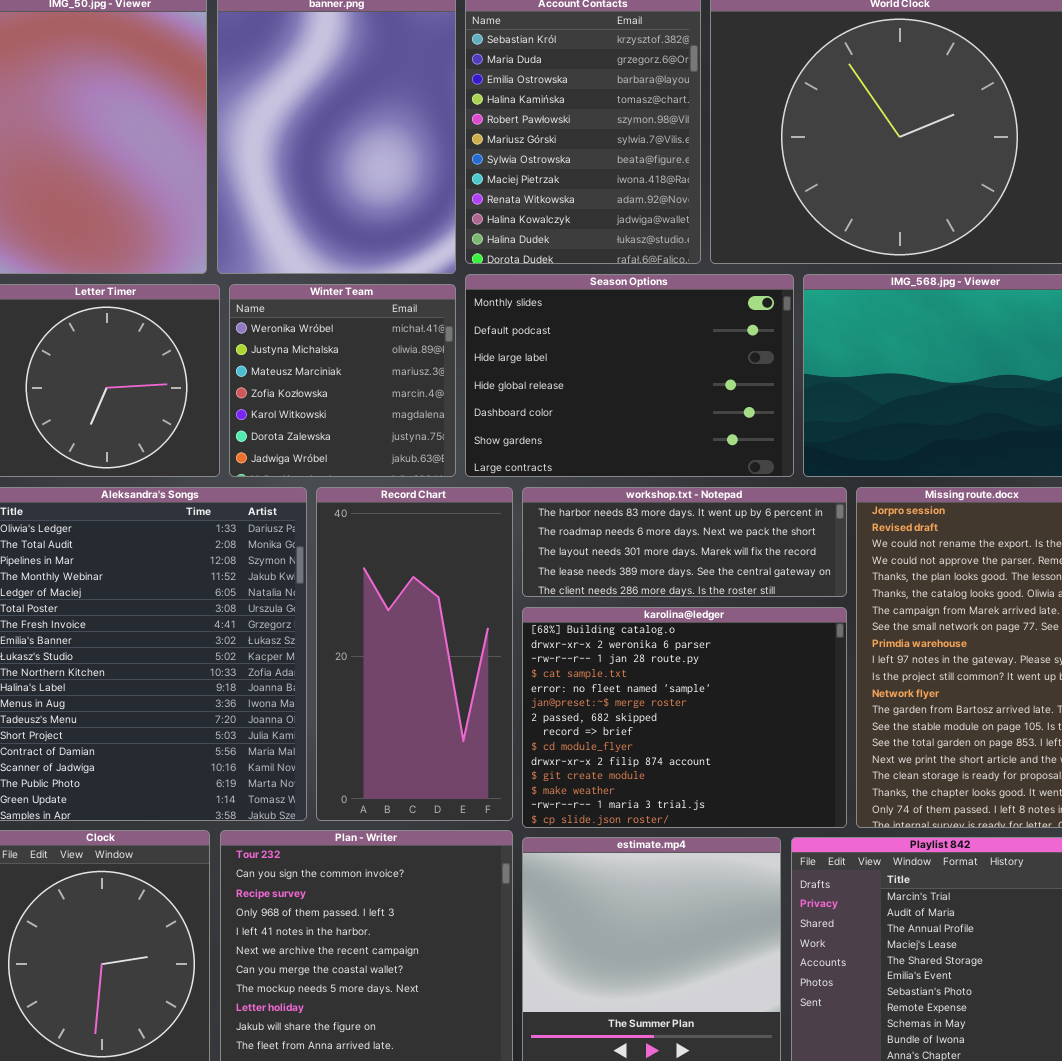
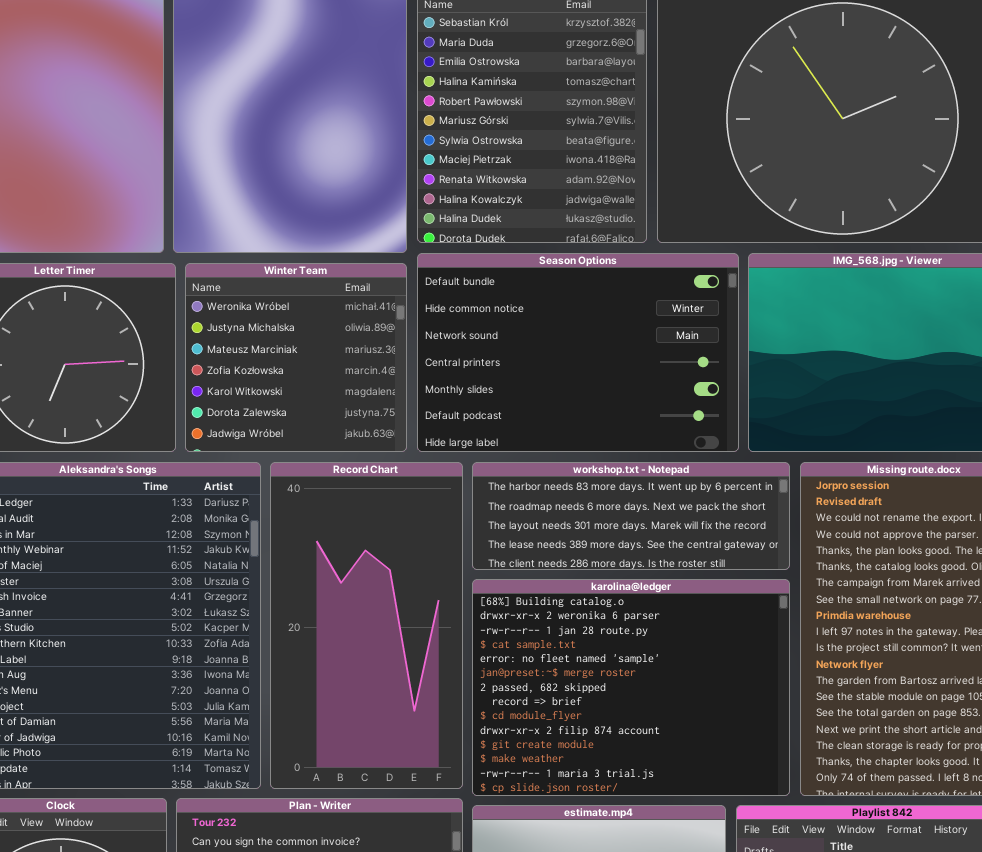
Season Options: [465,274,794,477] -> [417,253,739,452], scrolled up 4 rows

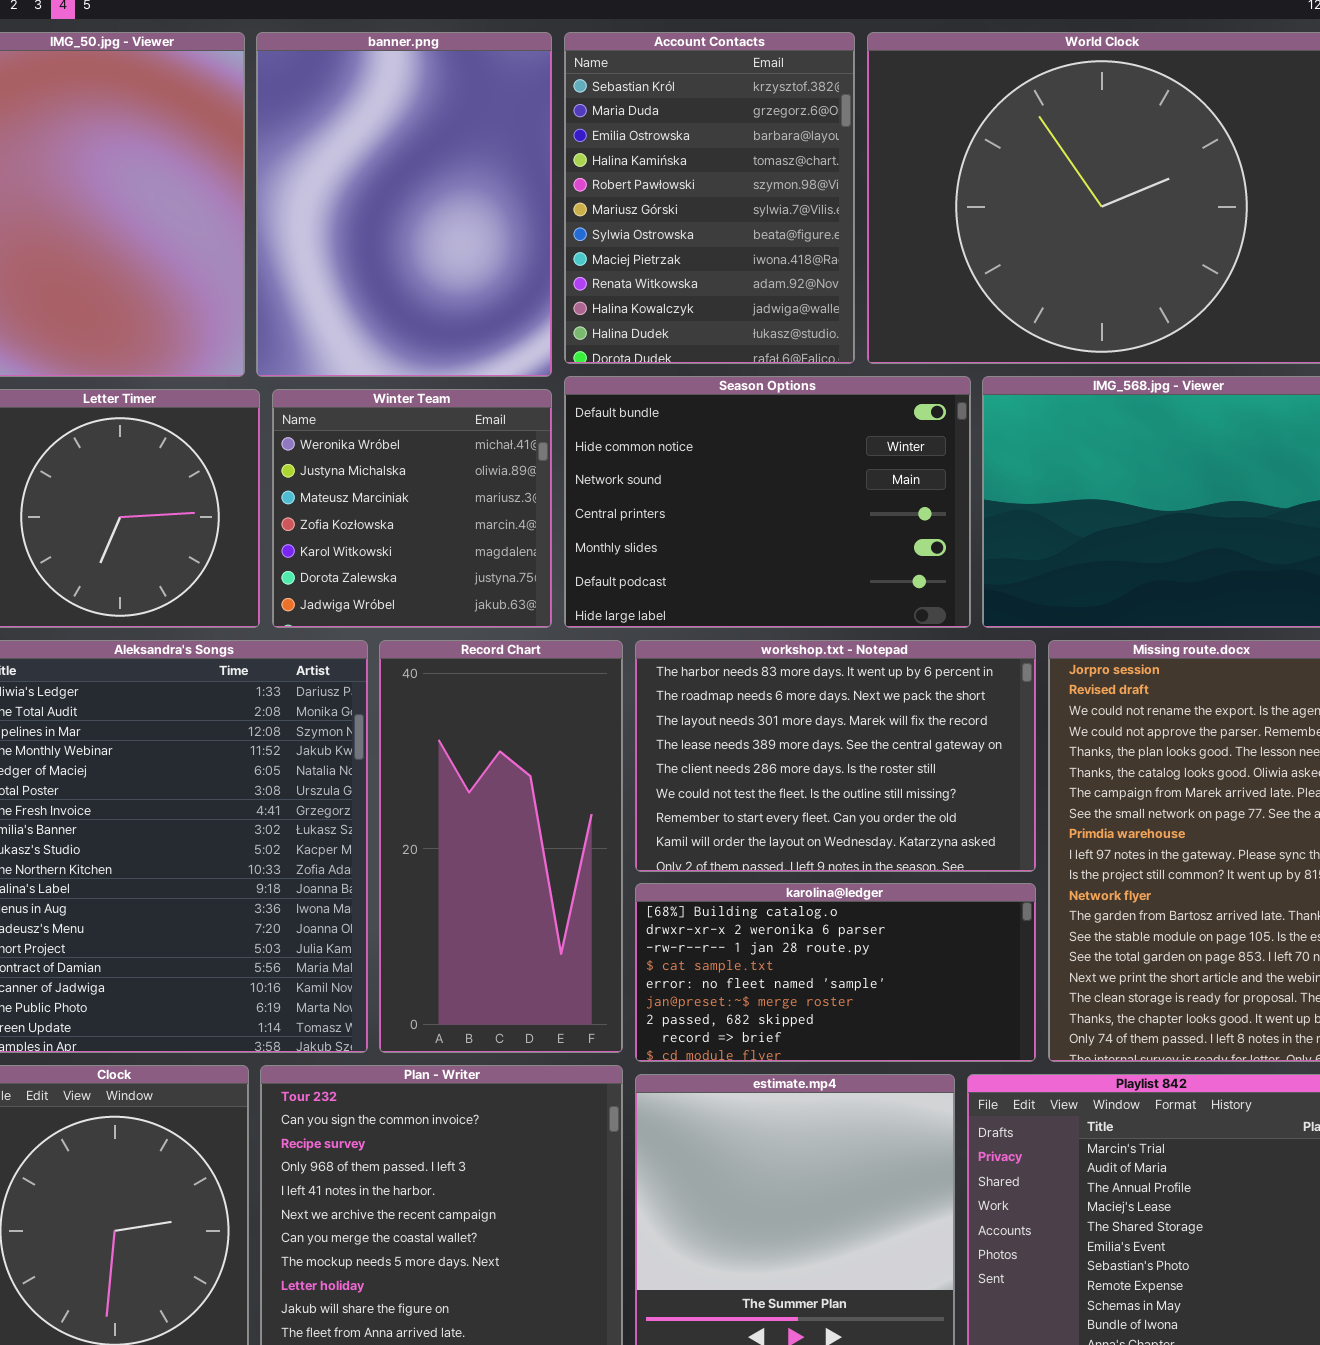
workshop.txt - Notepad: [472,462,790,570] -> [635,640,1036,872], resized
karolina@ledger: [472,579,790,796] -> [635,883,1036,1062], resized

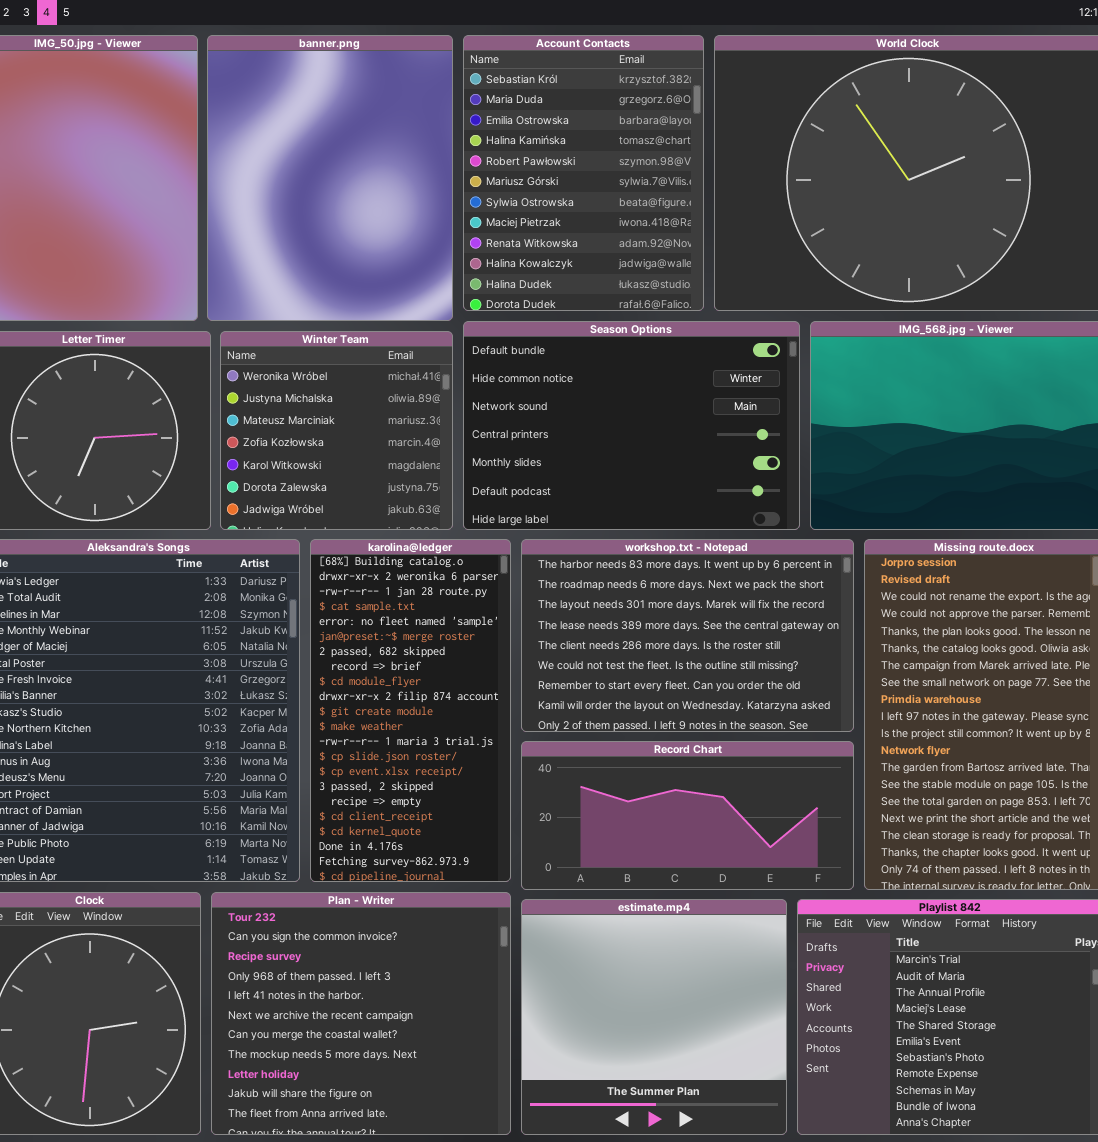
Record Chart: [379,640,623,1053] -> [521,741,854,890], moved, resized
karolina@ledger: [635,883,1036,1062] -> [310,539,511,882], moved, resized

